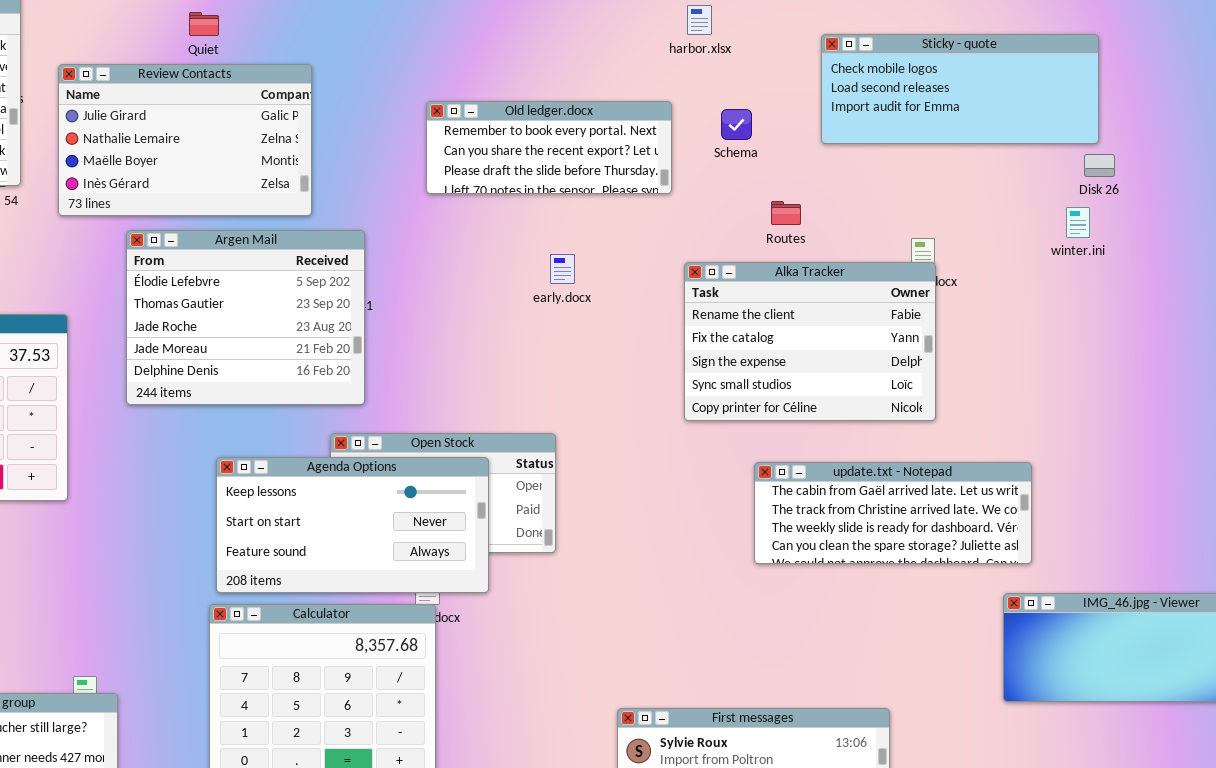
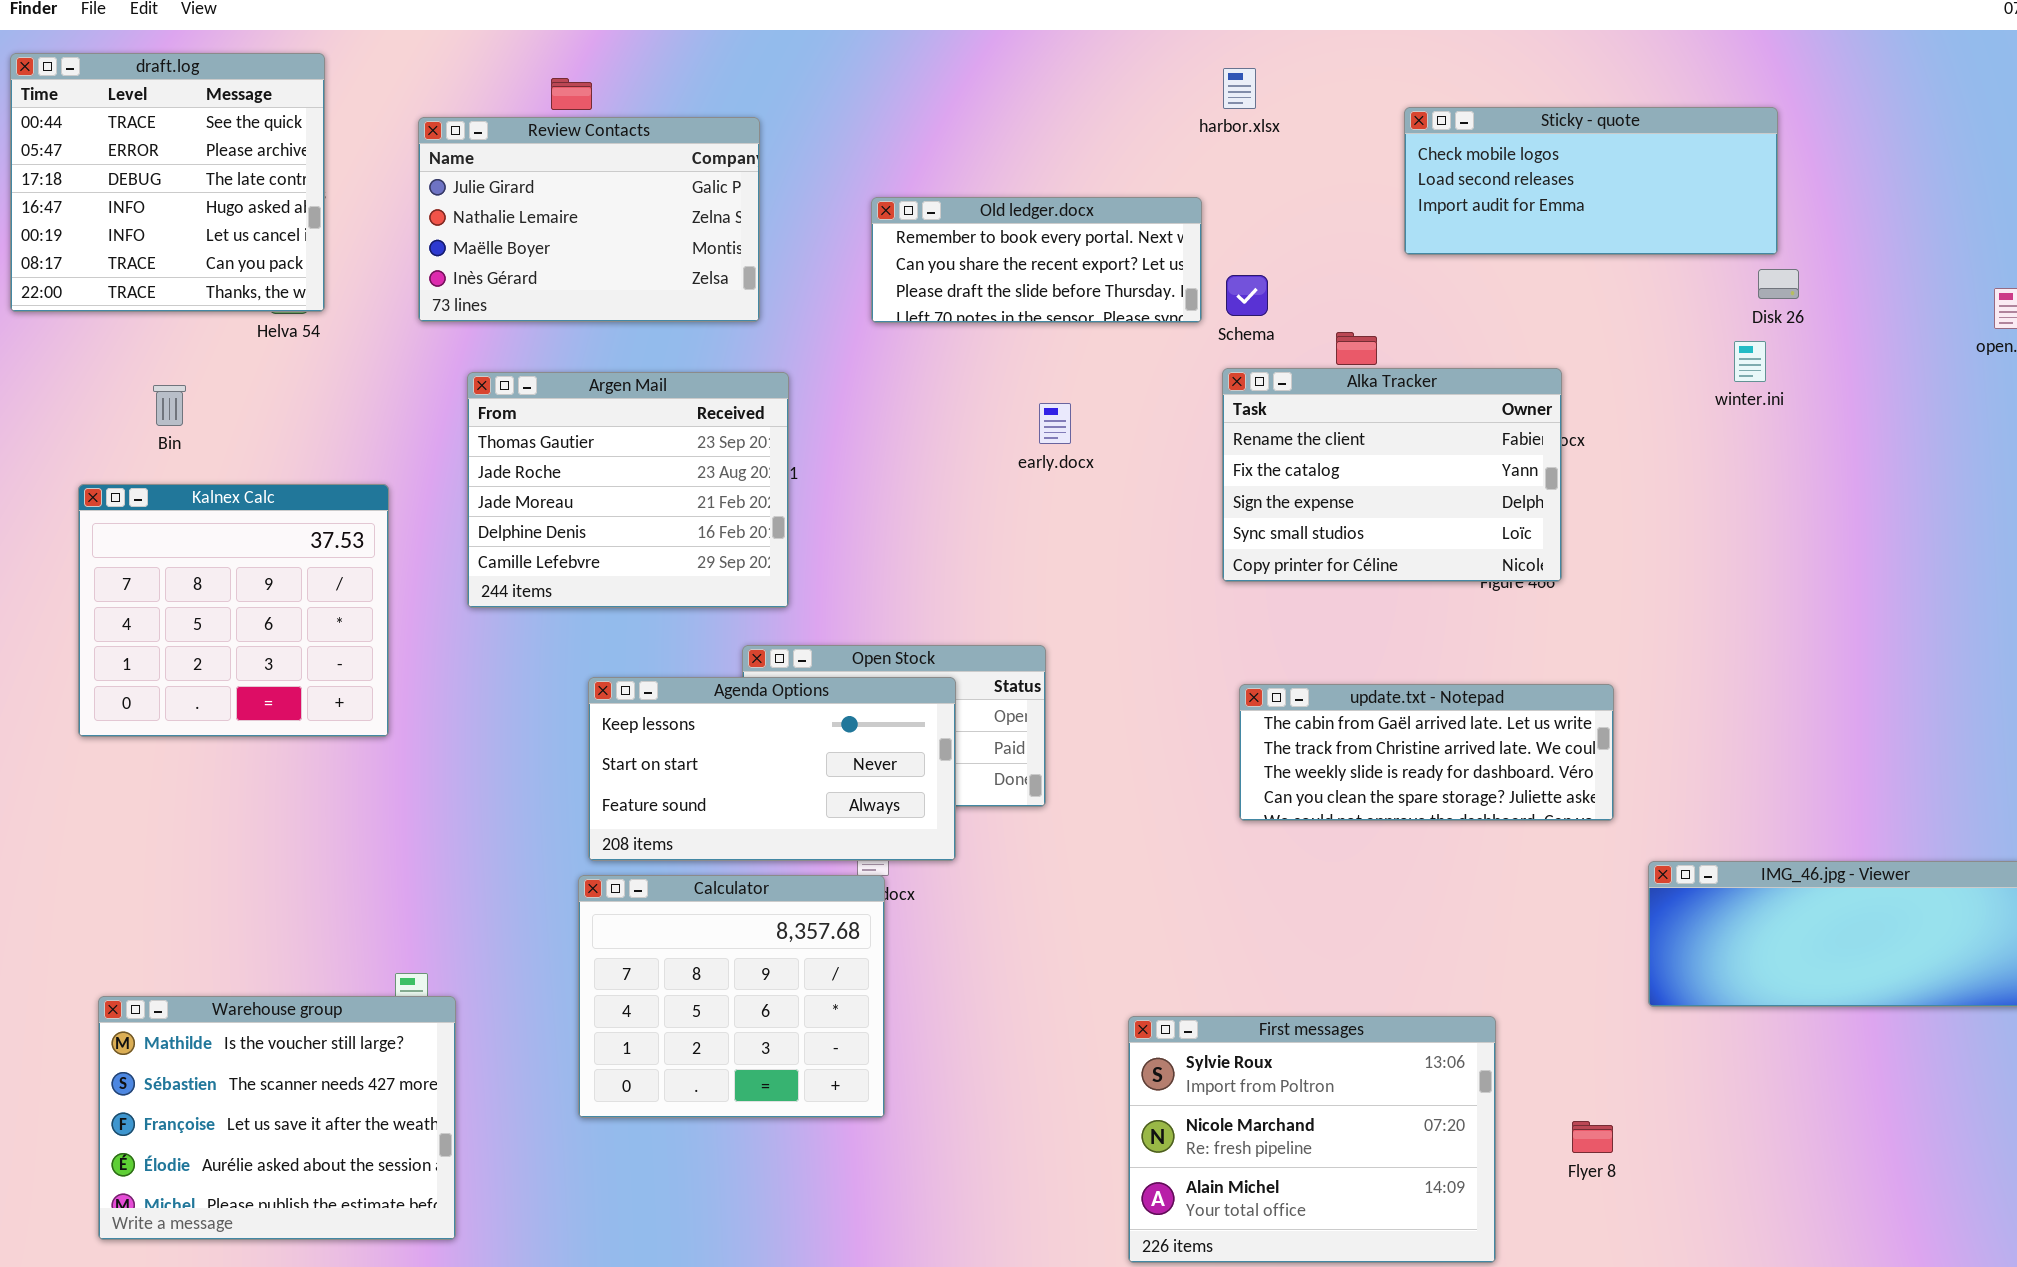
Review Contacts: [58,64,312,216] -> [418,117,760,322], moved
Schema: [721,109,752,140] -> [1226,275,1268,316], moved
Argen Mail: [126,230,365,405] -> [467,372,789,608], scrolled down 1 row
Alka Tracker: [684,262,936,421] -> [1222,368,1562,582], moved
update.txt - Notepad: [754,462,1032,564] -> [1239,684,1614,821], moved

